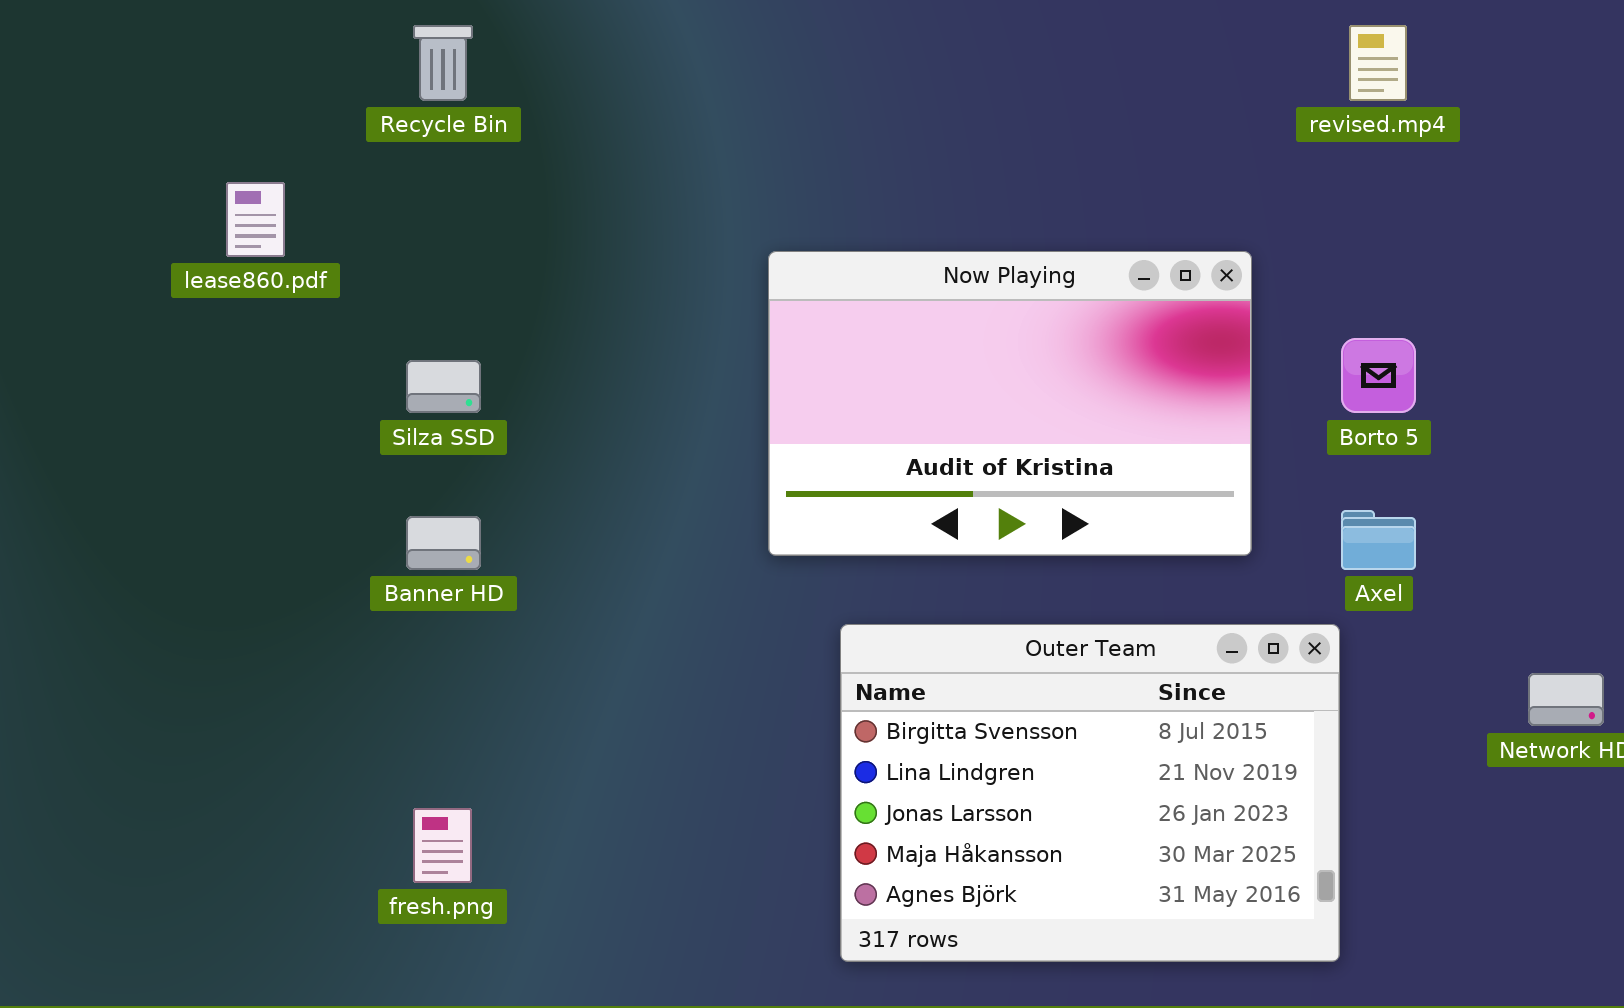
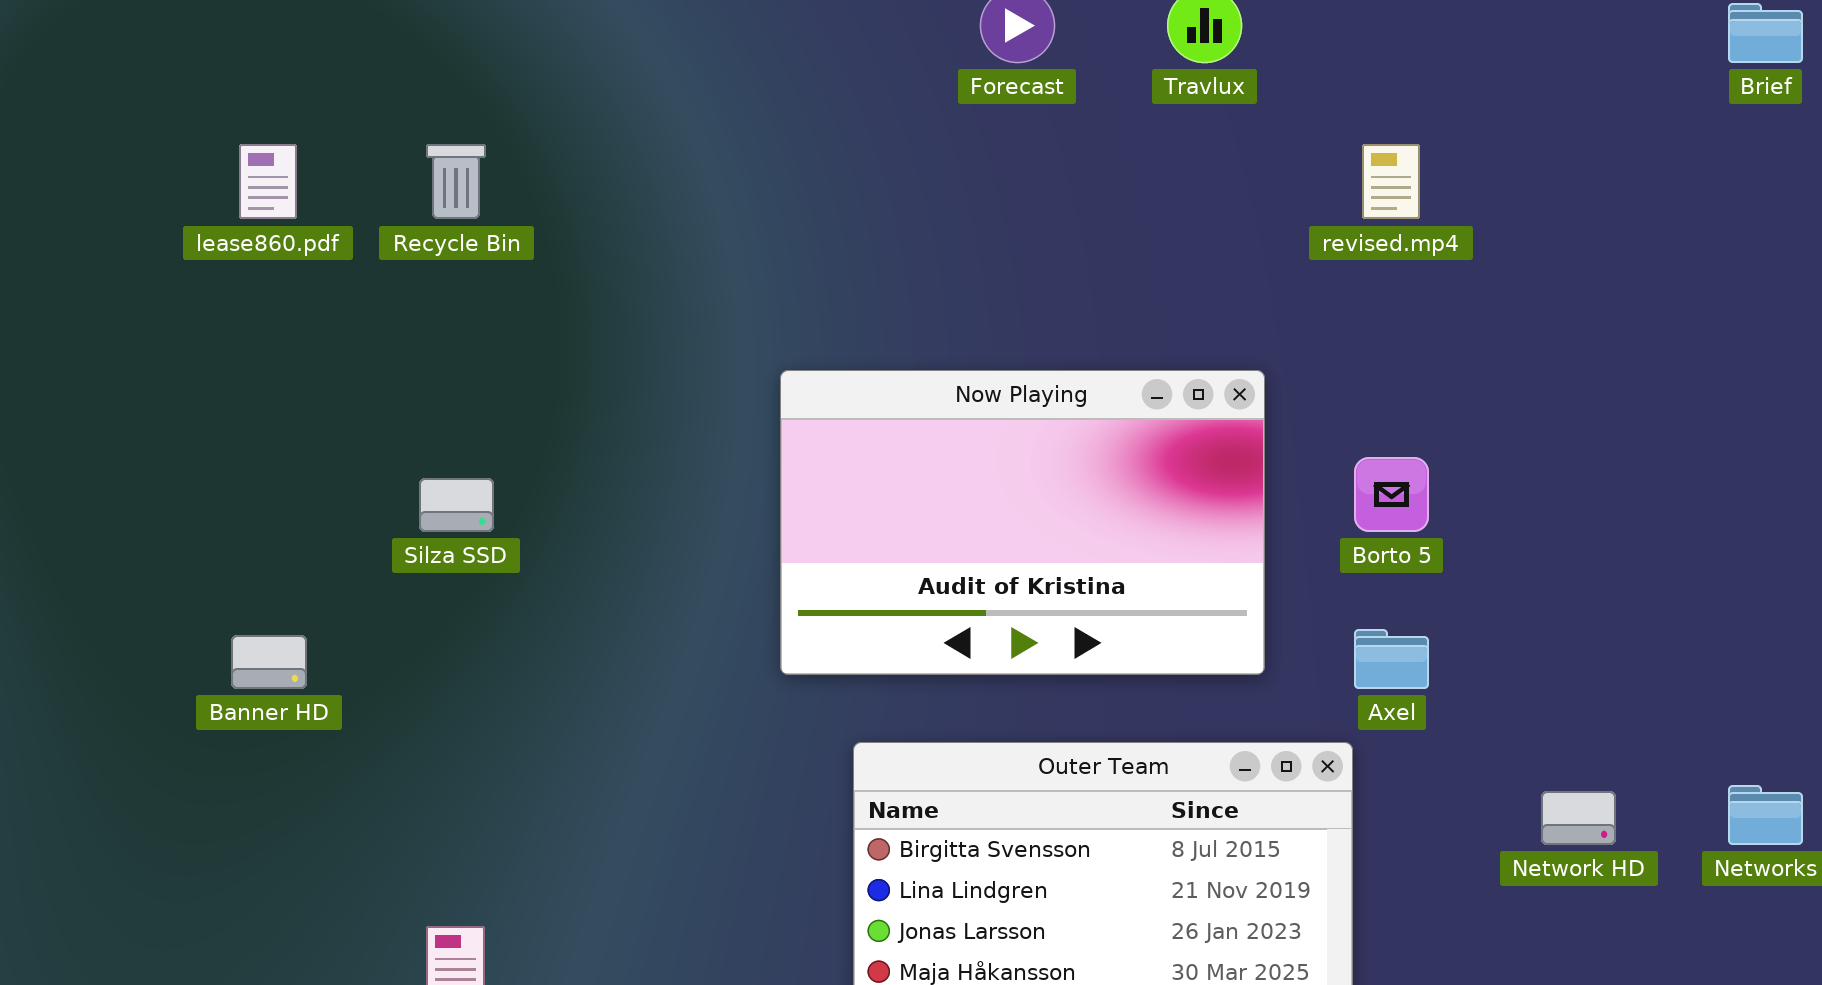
lease860.pdf: [226,182,285,257] -> [239,144,297,219], moved
Banner HD: [406,516,481,570] -> [231,635,307,689], moved

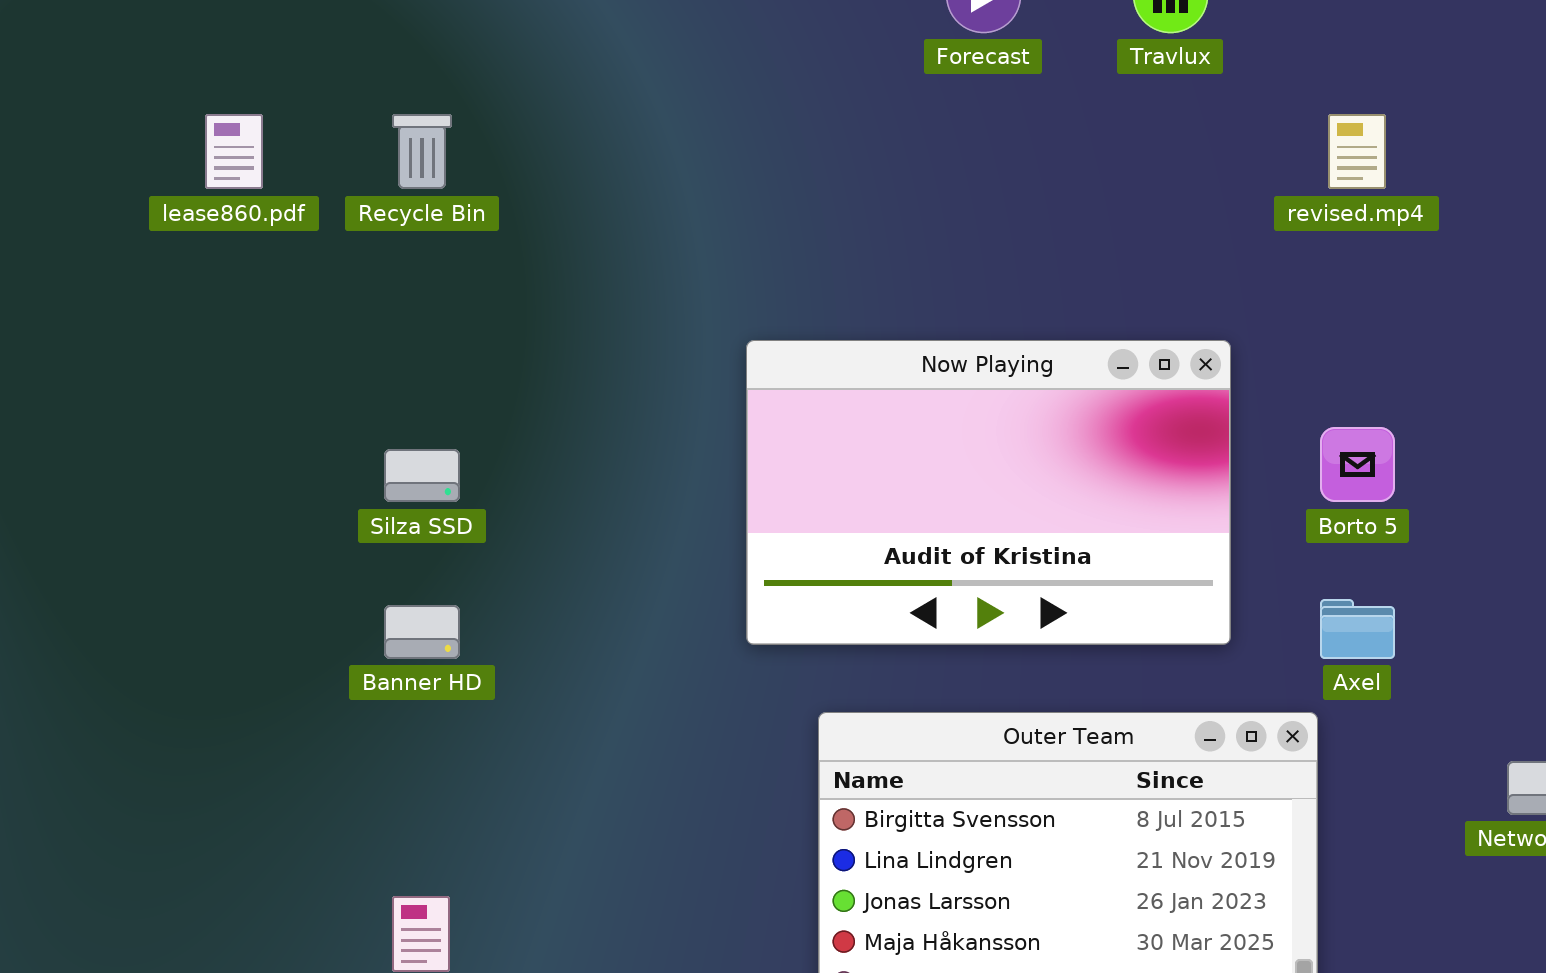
Banner HD: [231,635,307,689] -> [384,605,460,659], moved

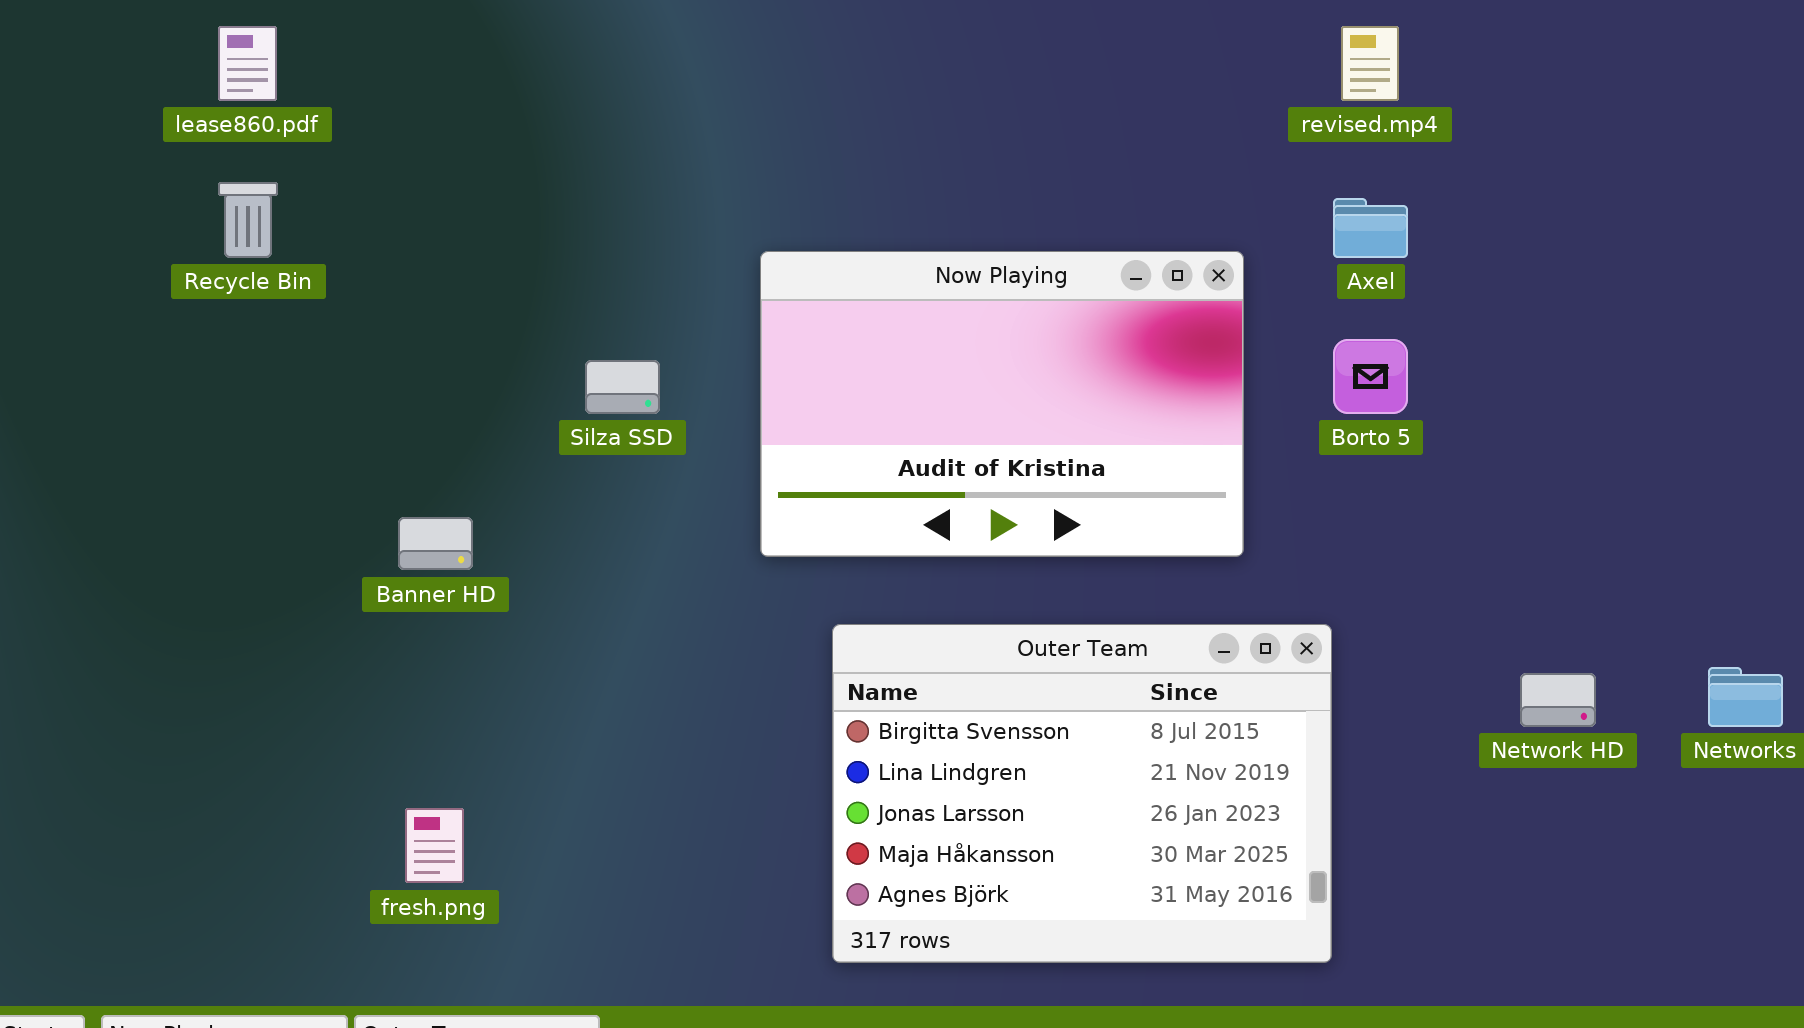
Recycle Bin: [392,114,452,189] -> [218,182,278,258], moved
Silza SSD: [384,449,460,502] -> [585,360,660,414], moved
Axel: [1320,599,1395,659] -> [1333,198,1408,258], moved

